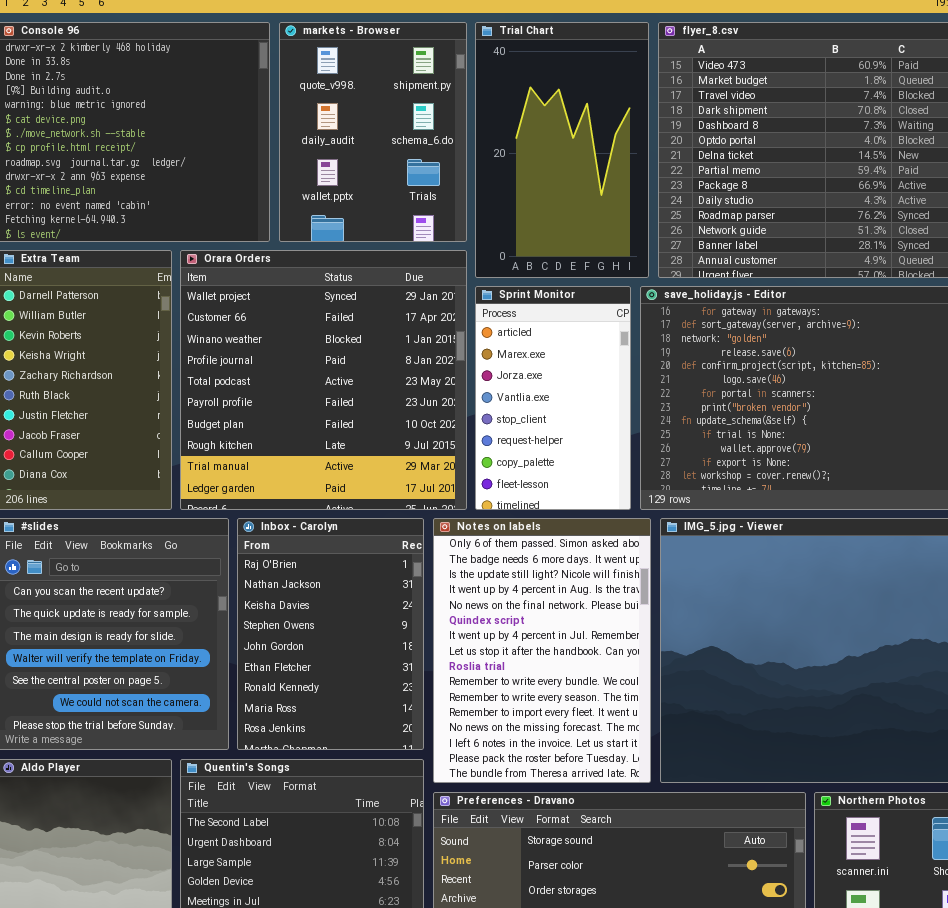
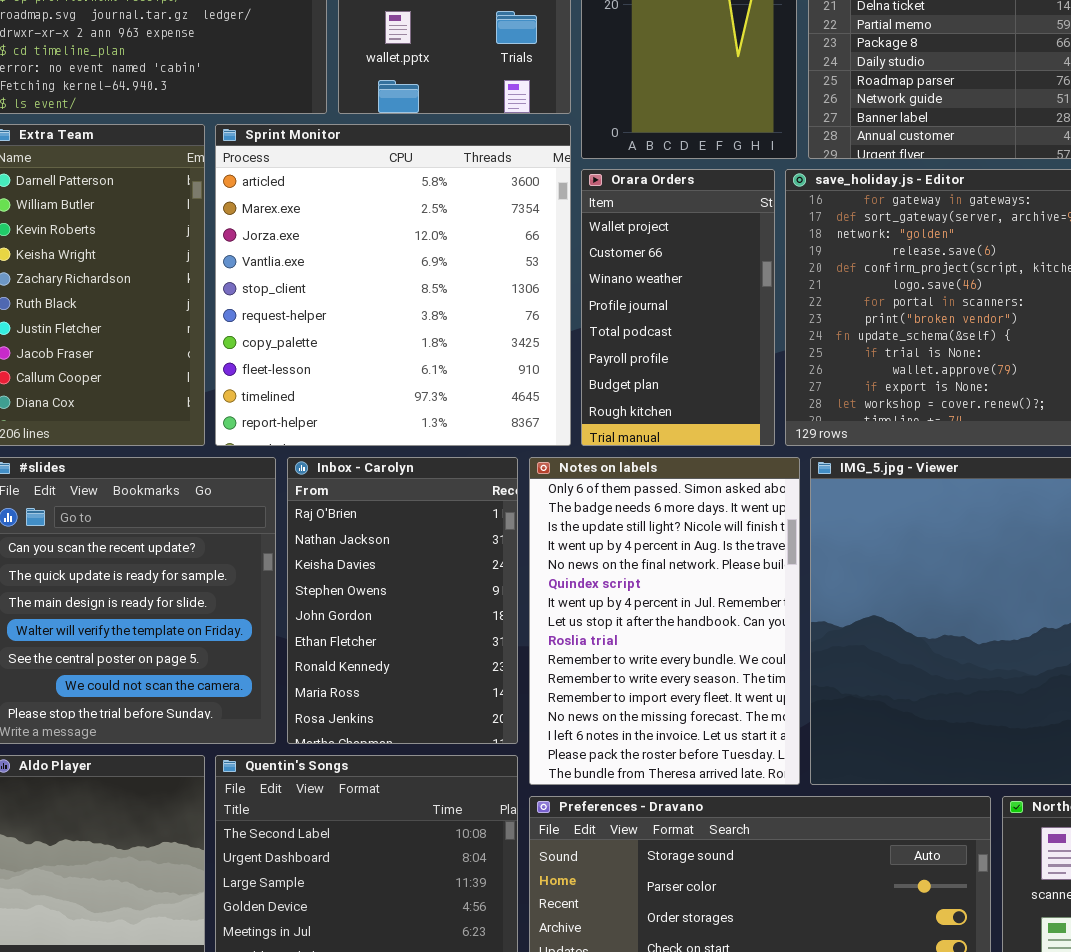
Orara Orders: [180,250,467,510] -> [581,169,775,446], moved, resized
Sprint Monitor: [475,286,631,510] -> [215,124,571,446], moved, resized

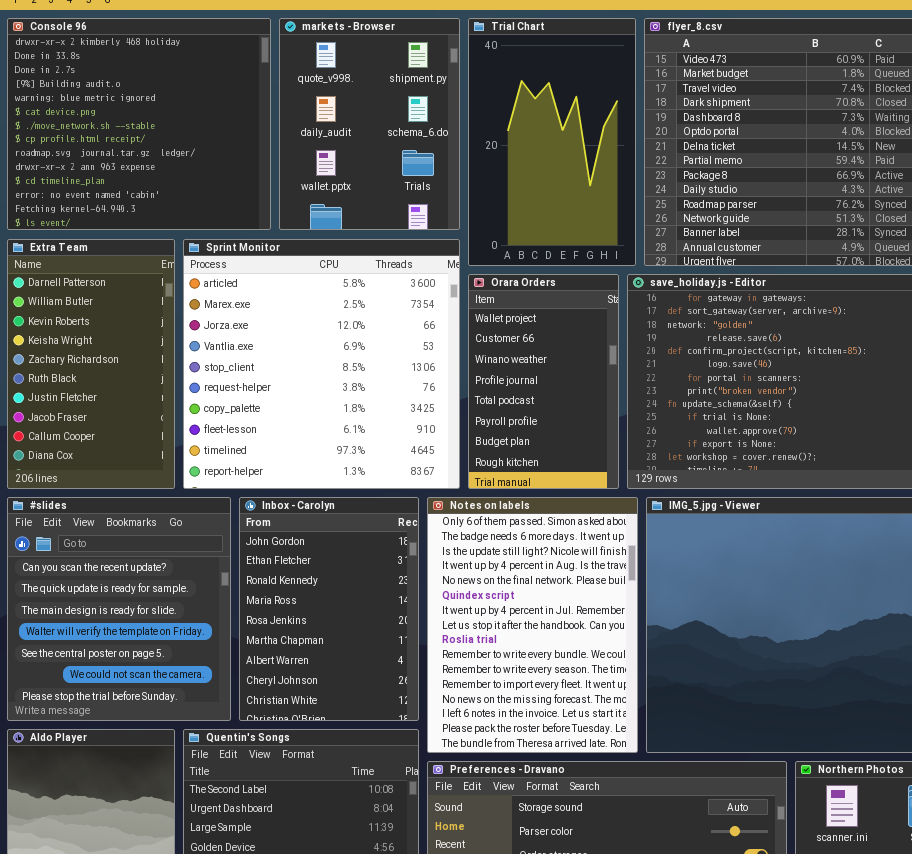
Inbox - Carolyn: [287,457,518,744] -> [239,497,419,721], scrolled down 4 rows

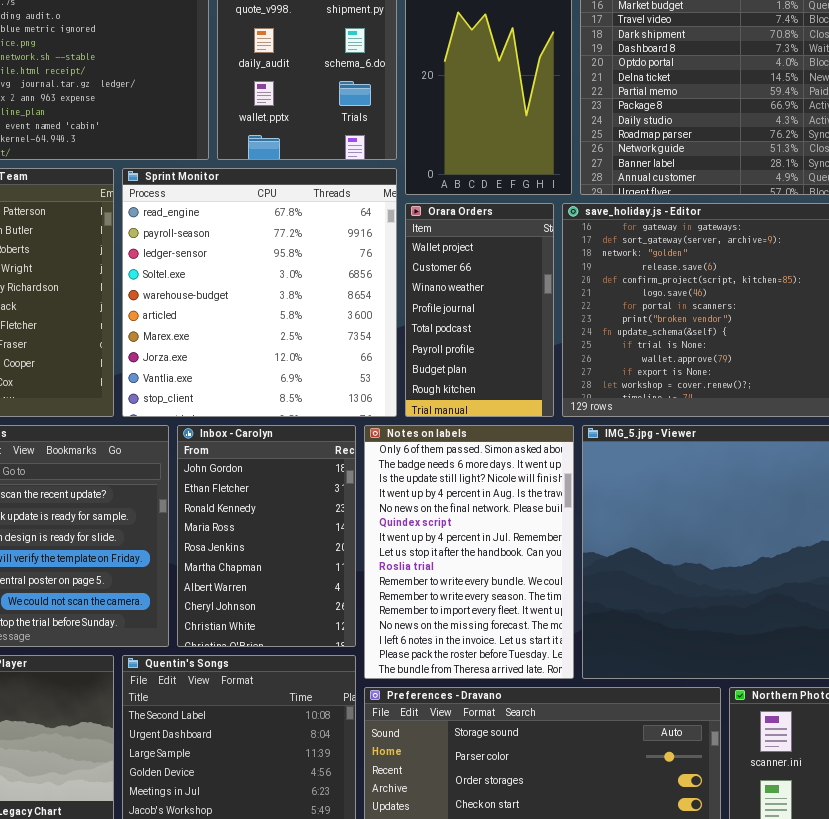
Sprint Monitor: [183,239,460,489] -> [122,168,397,417], scrolled up 5 rows

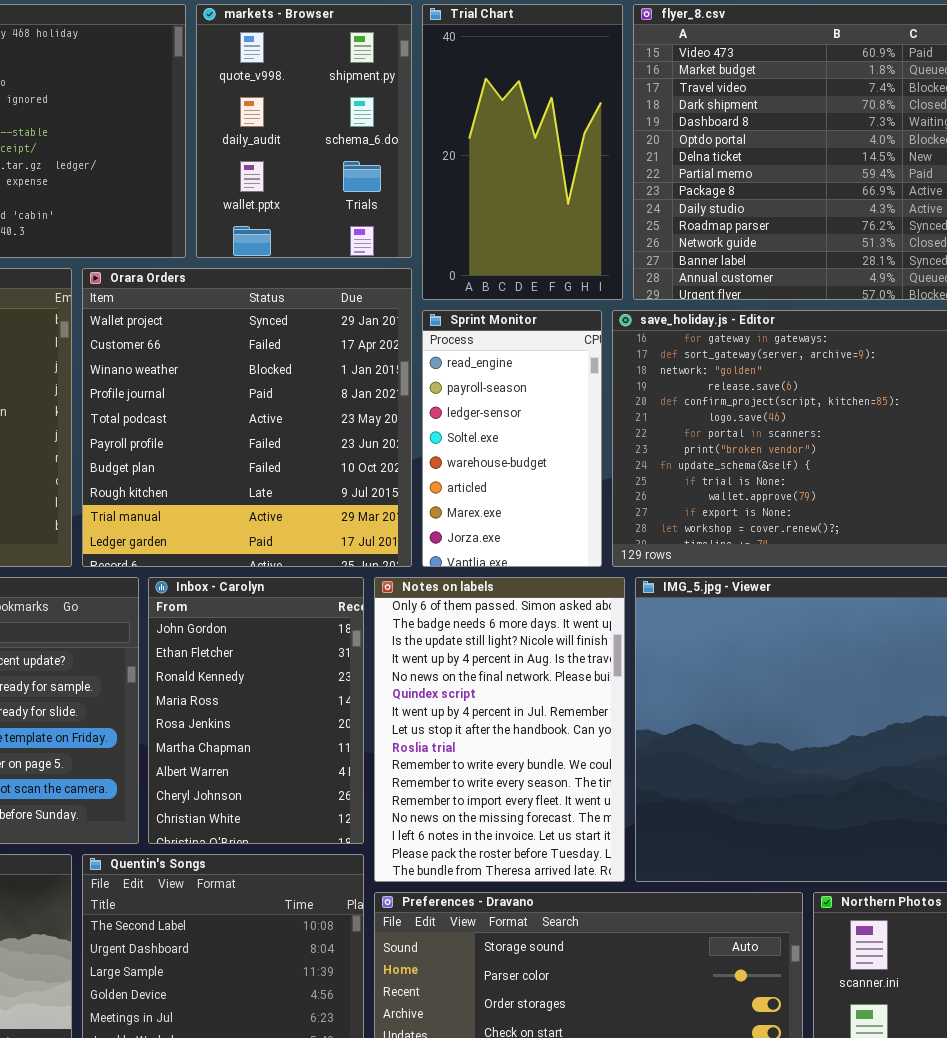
Sprint Monitor: [122,168,397,417] -> [422,310,602,567], moved, resized
Orara Orders: [405,203,554,417] -> [82,268,412,567], moved, resized

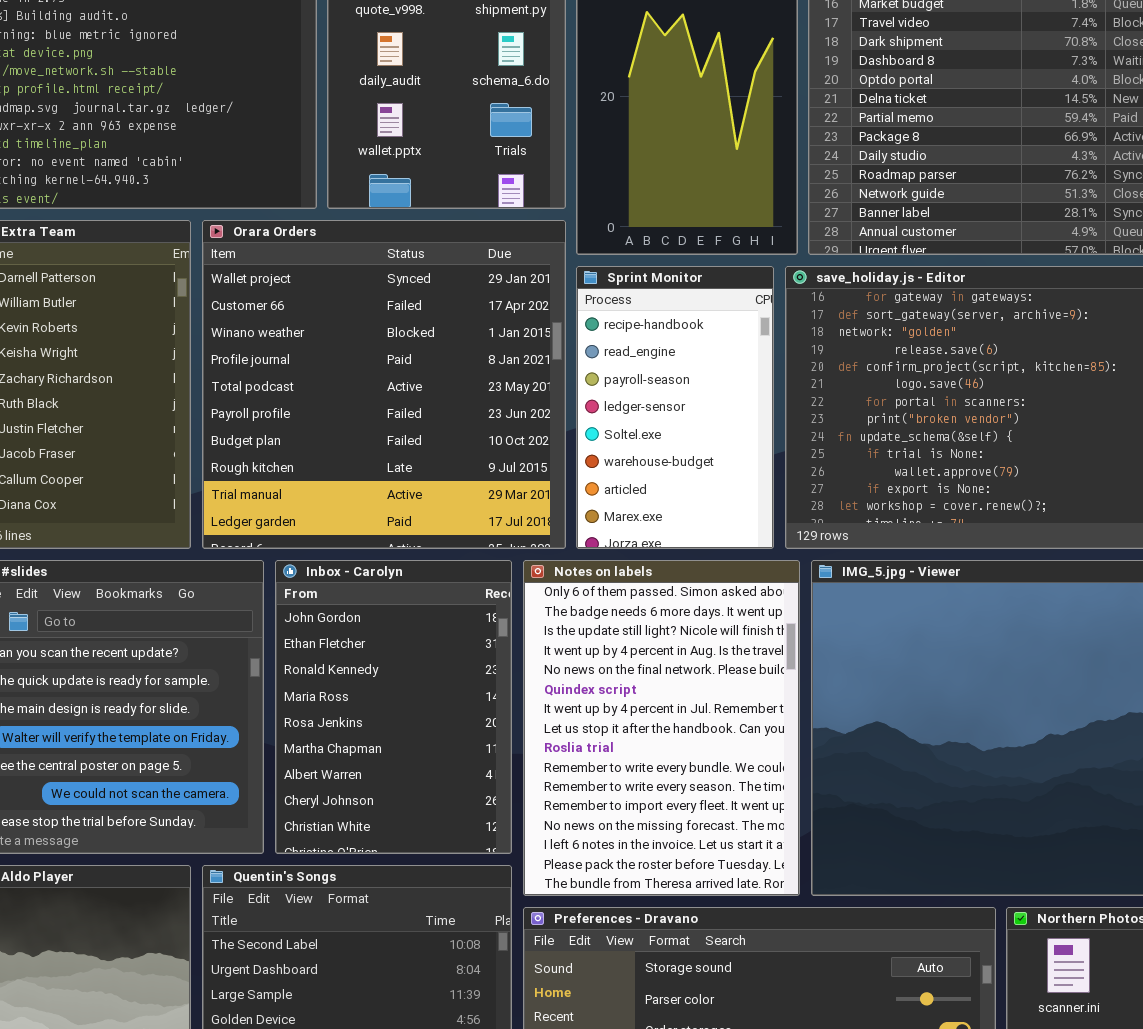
Sprint Monitor: [422,310,602,567] -> [576,266,774,549], scrolled up 1 row

